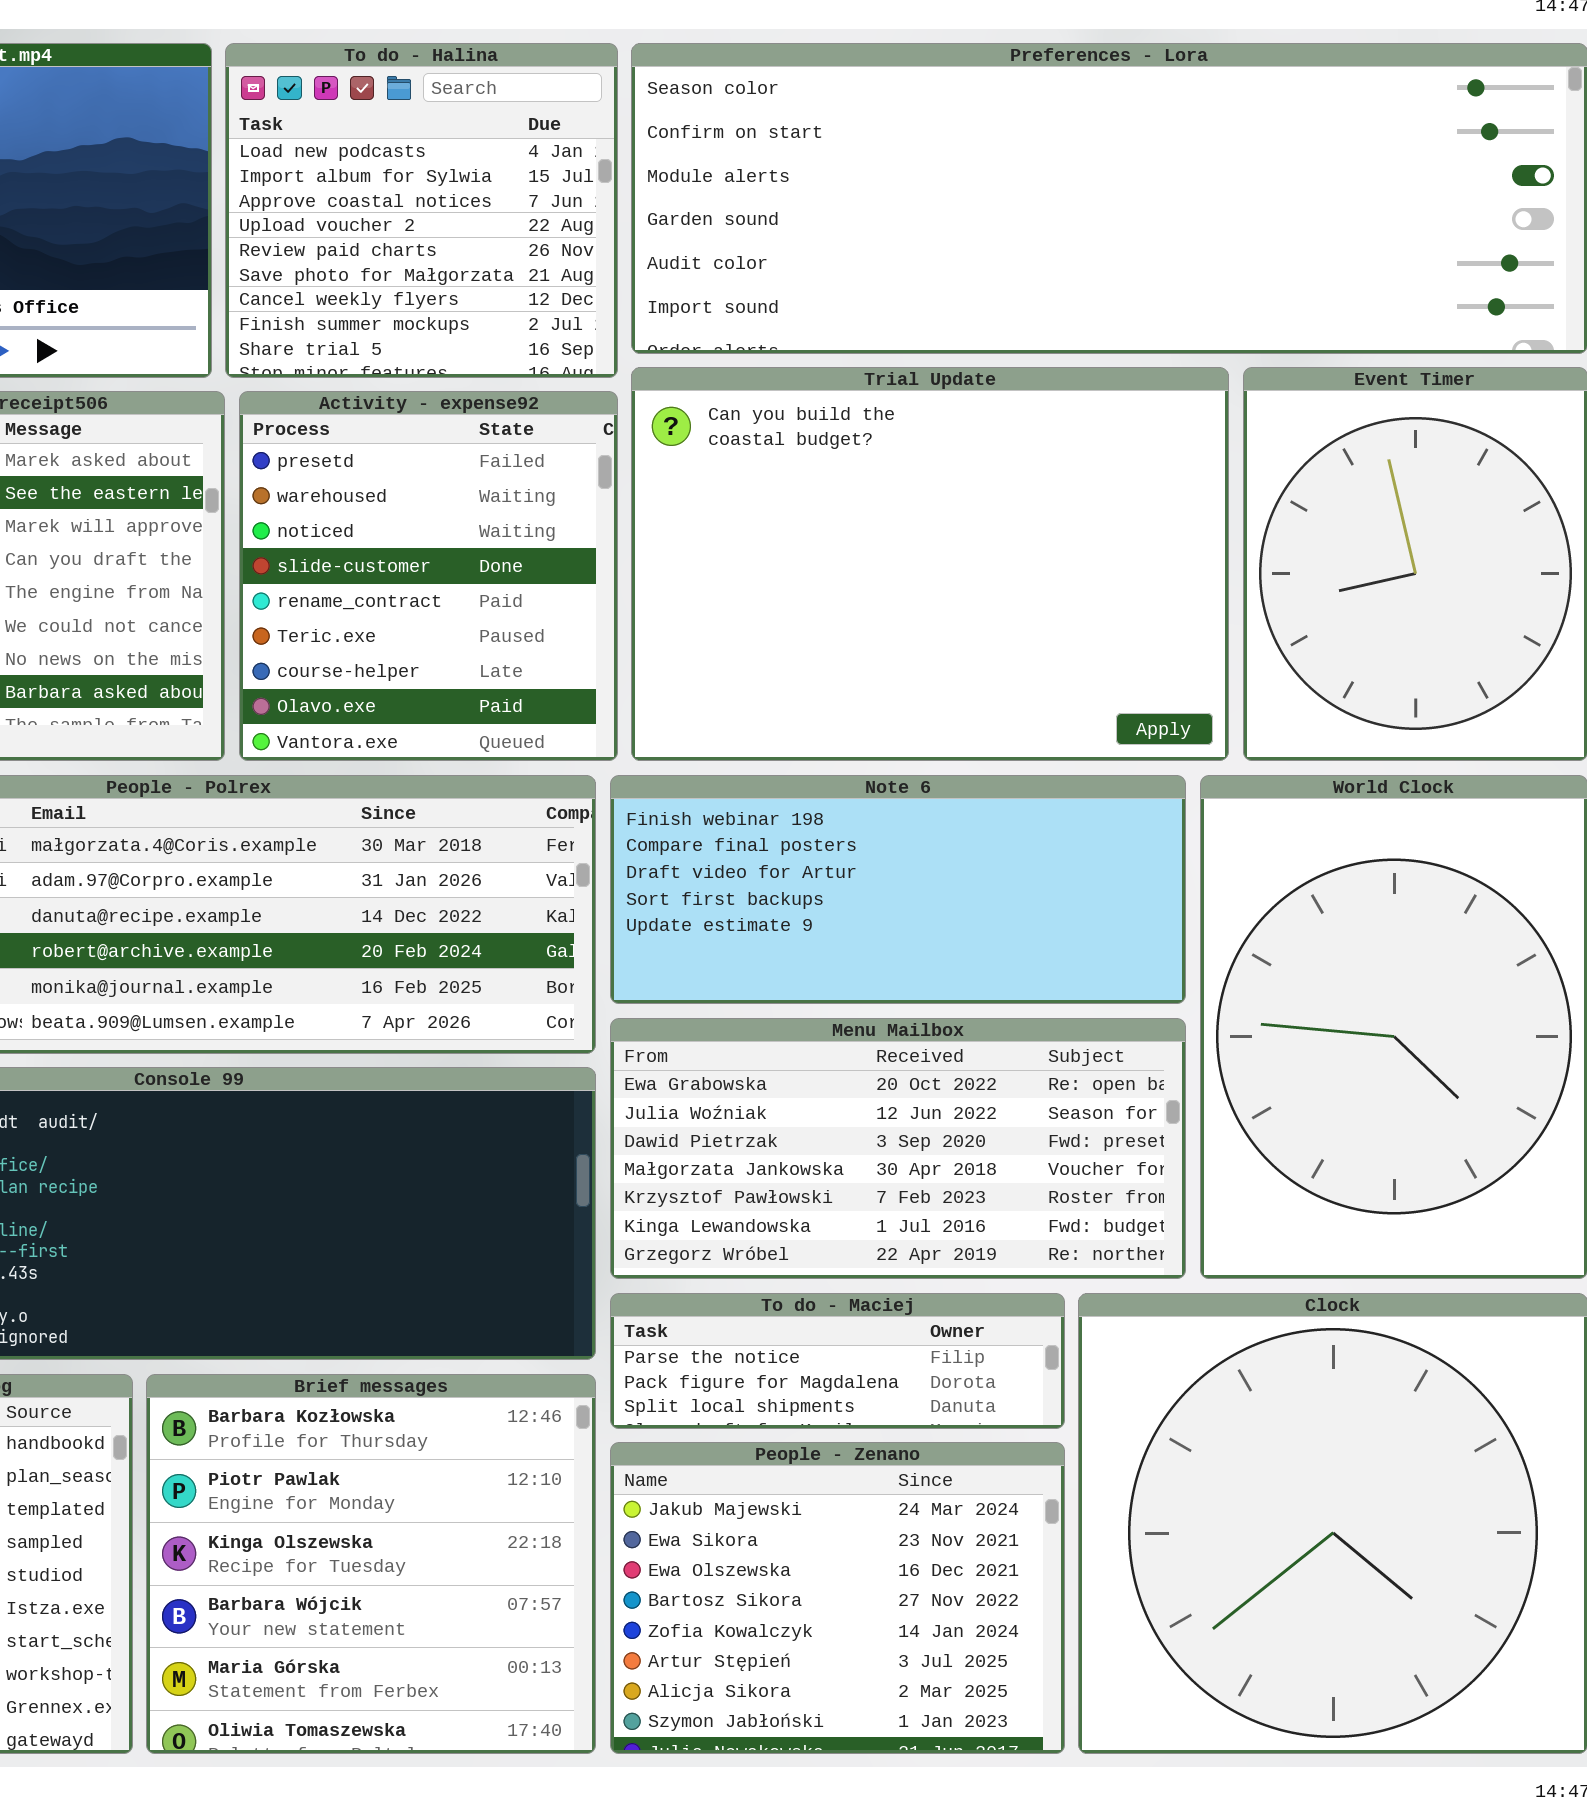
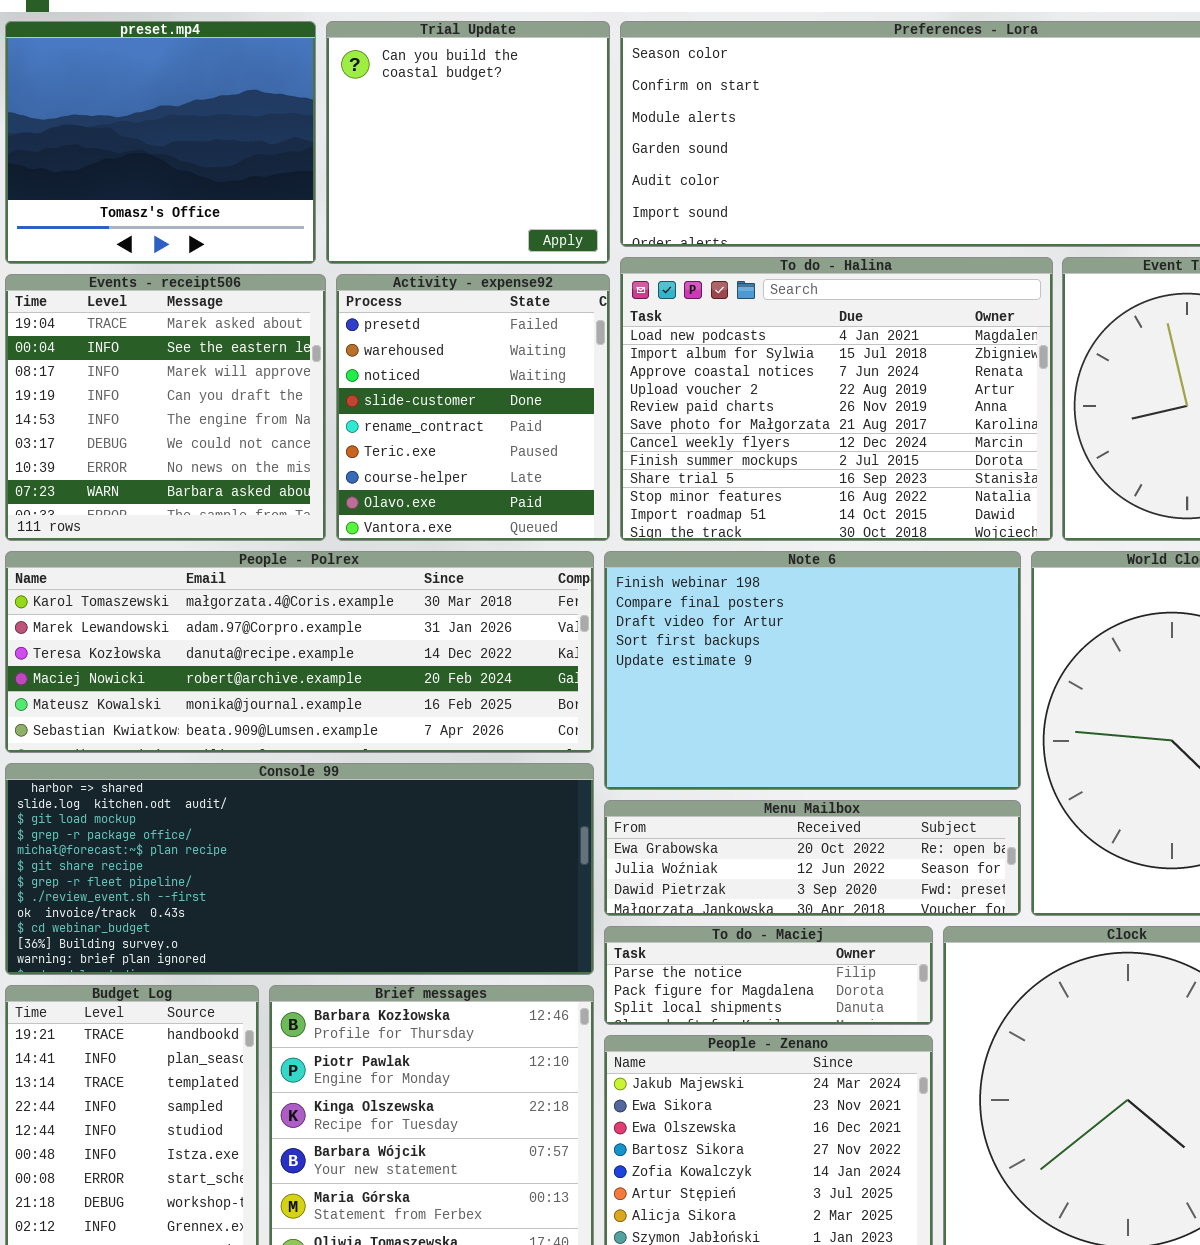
To do - Halina: [225,43,618,378] -> [620,257,1053,541], moved, resized
Trial Update: [631,367,1229,761] -> [326,21,610,264], moved, resized
Note 6: [610,775,1186,1004] -> [604,551,1021,790], resized
Menu Mailbox: [610,1018,1186,1279] -> [604,800,1021,916], resized

